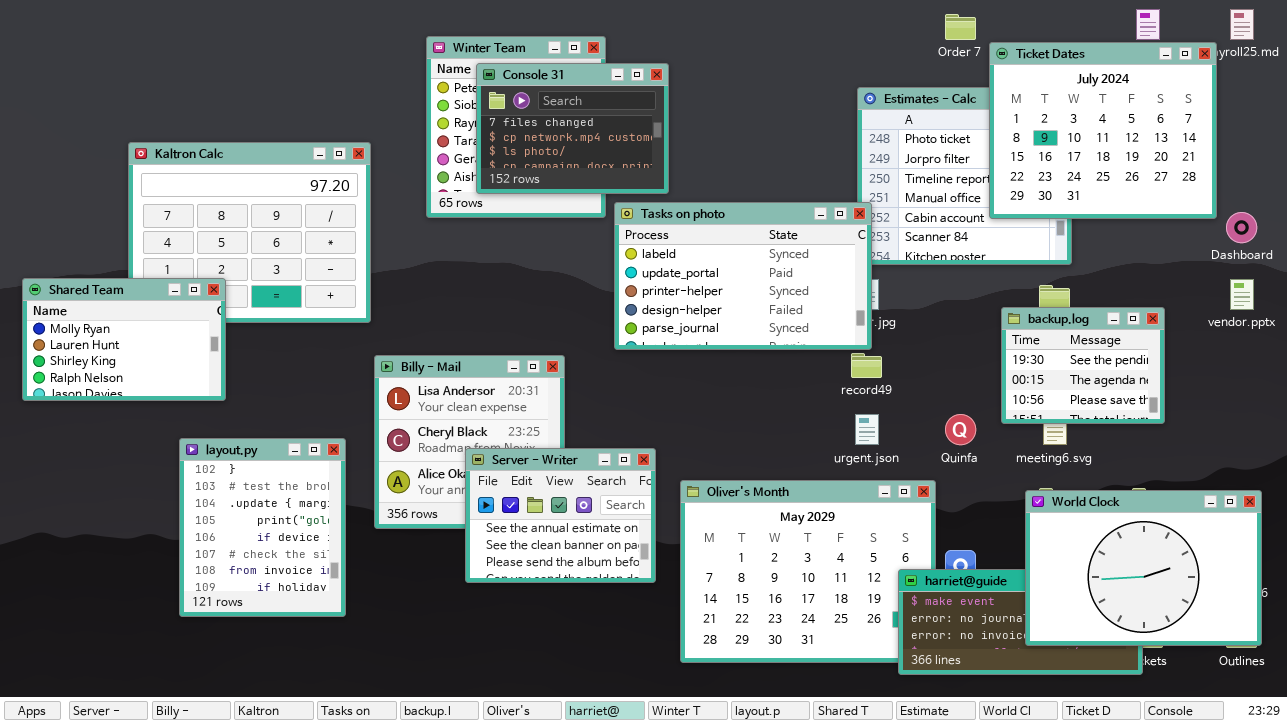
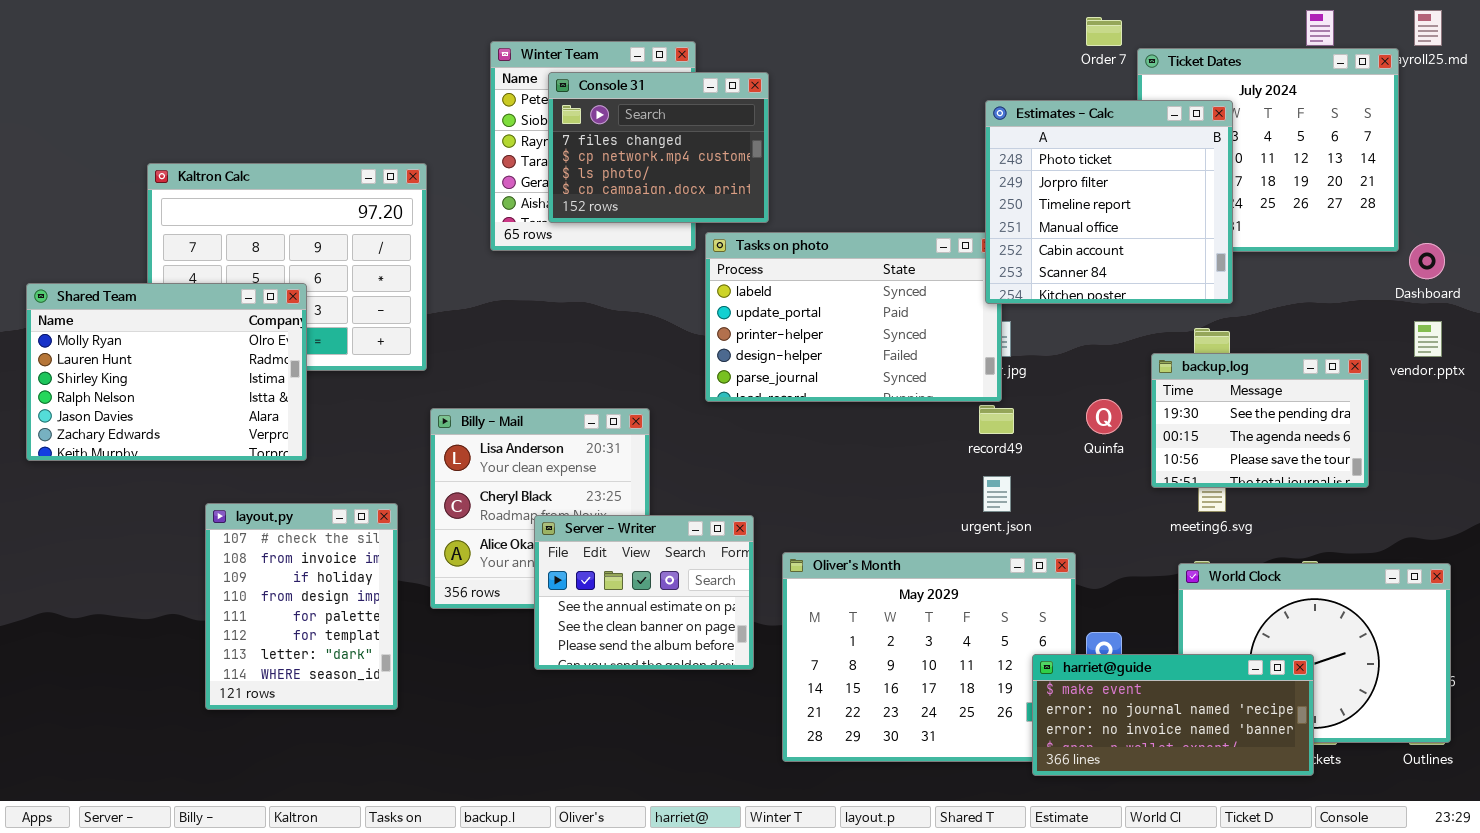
Estimates - Calc: [857,87,1072,265] -> [985,100,1233,304], raised
Shared Team: [22,278,226,401] -> [26,283,307,461], resized
backup.log: [1001,307,1165,424] -> [1151,353,1369,488], resized
Quinfa: [945,414,976,445] -> [1086,399,1122,434], moved
layout.py: [179,438,346,617] -> [205,503,398,710], scrolled down 5 rows
harriet@guide: [898,569,1143,675] -> [1032,654,1314,776], raised

